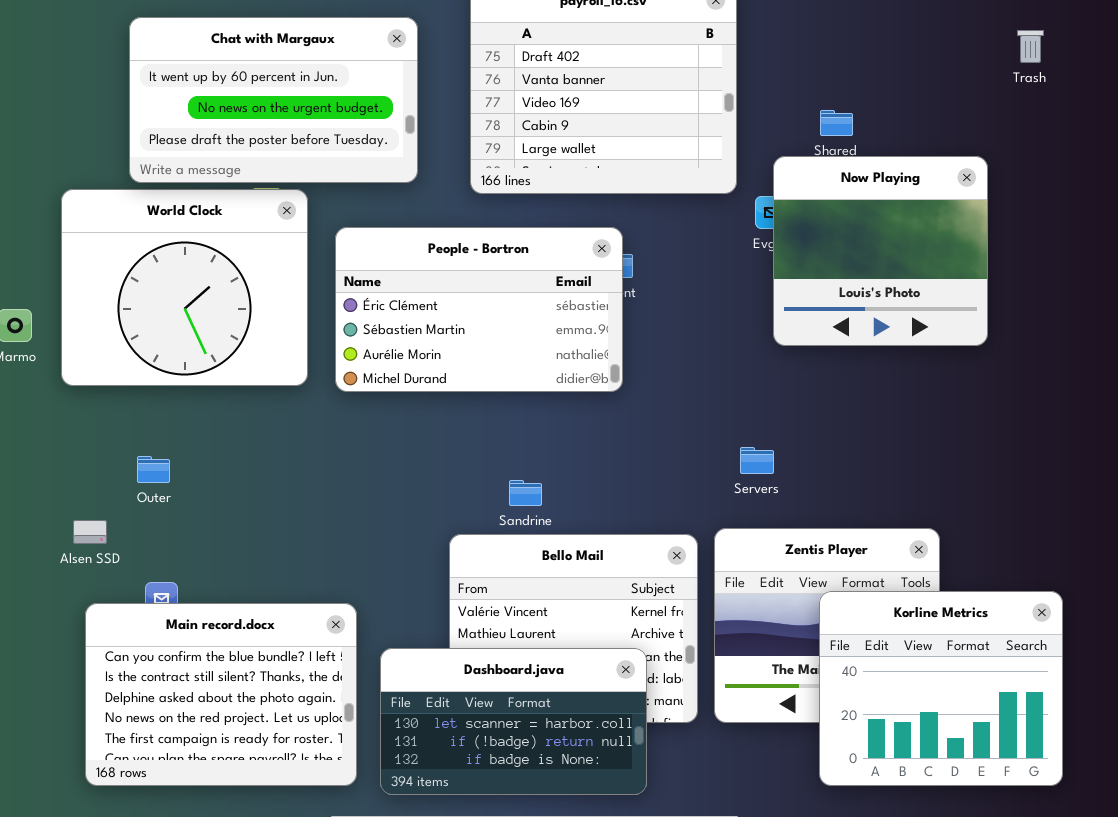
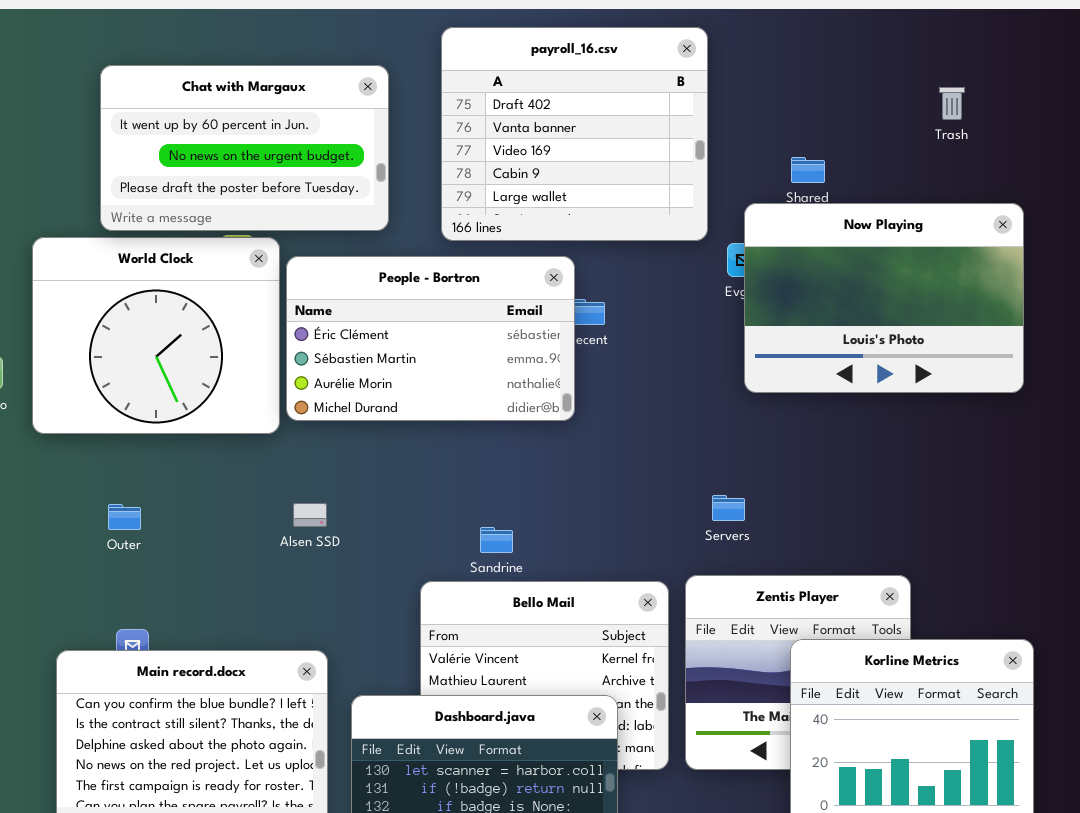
Trash: [1017,30,1044,63] -> [939,87,965,120], moved
Now Playing: [773,156,988,346] -> [744,203,1024,393], resized
People - Bortron: [335,227,623,392] -> [286,256,575,421], moved
Alsen SSD: [73,520,107,544] -> [293,503,327,527], moved

